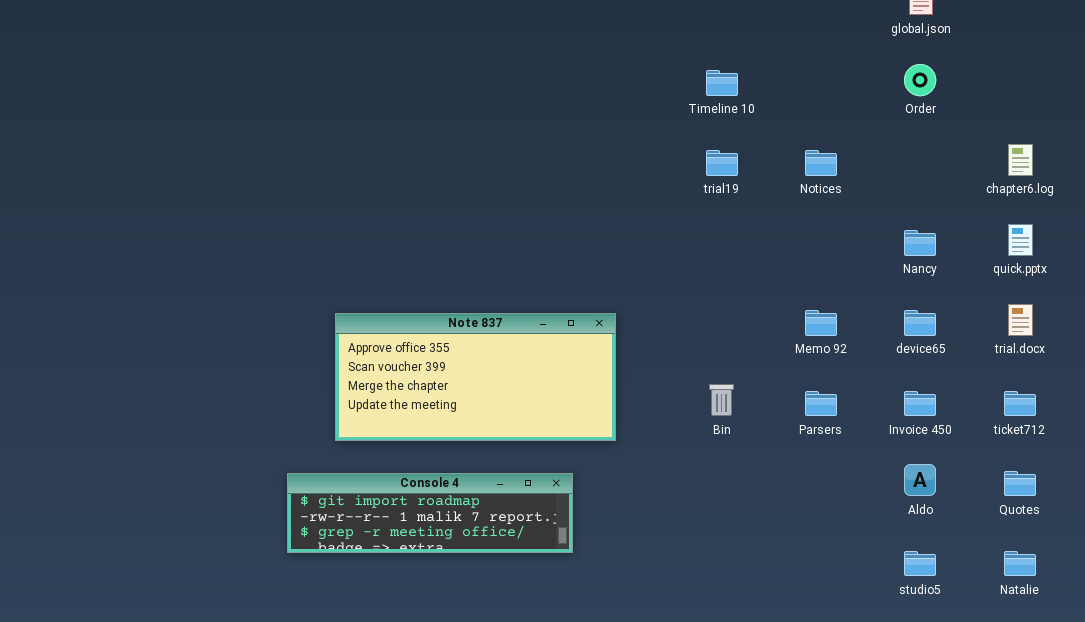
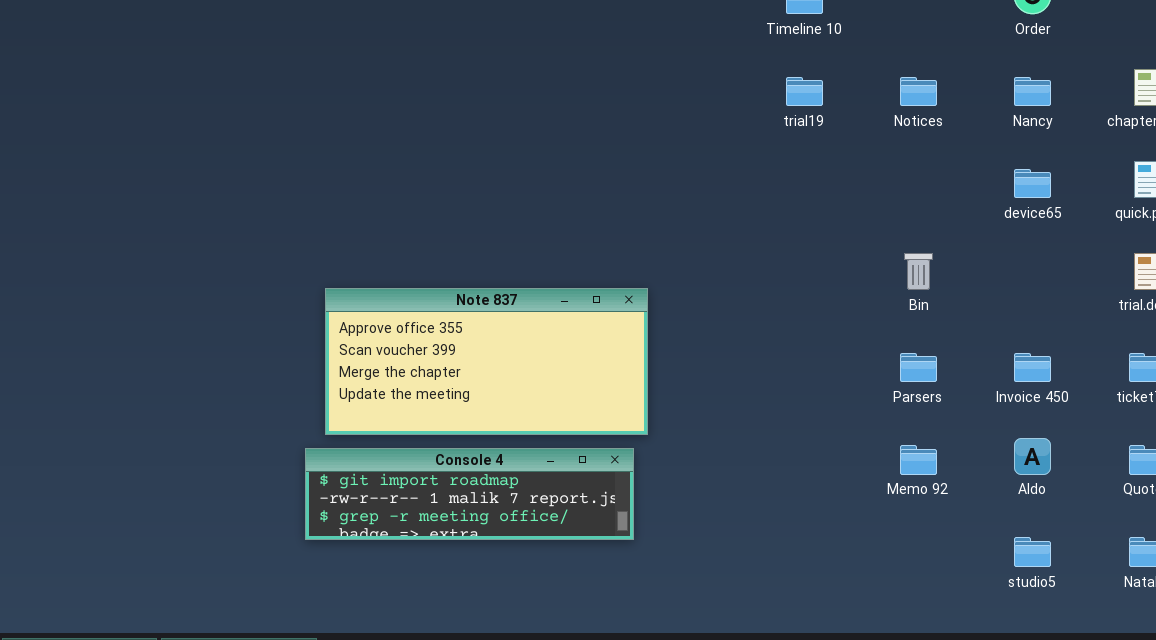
Nancy: [904,230,936,256] -> [1014,77,1051,106], moved
Memo 92: [805,310,837,336] -> [900,445,937,475], moved
device65: [904,310,936,336] -> [1014,169,1051,198], moved
Note 837: [335,313,616,441] -> [325,288,648,435], moved
Bin: [709,384,734,416] -> [904,253,933,290], moved

